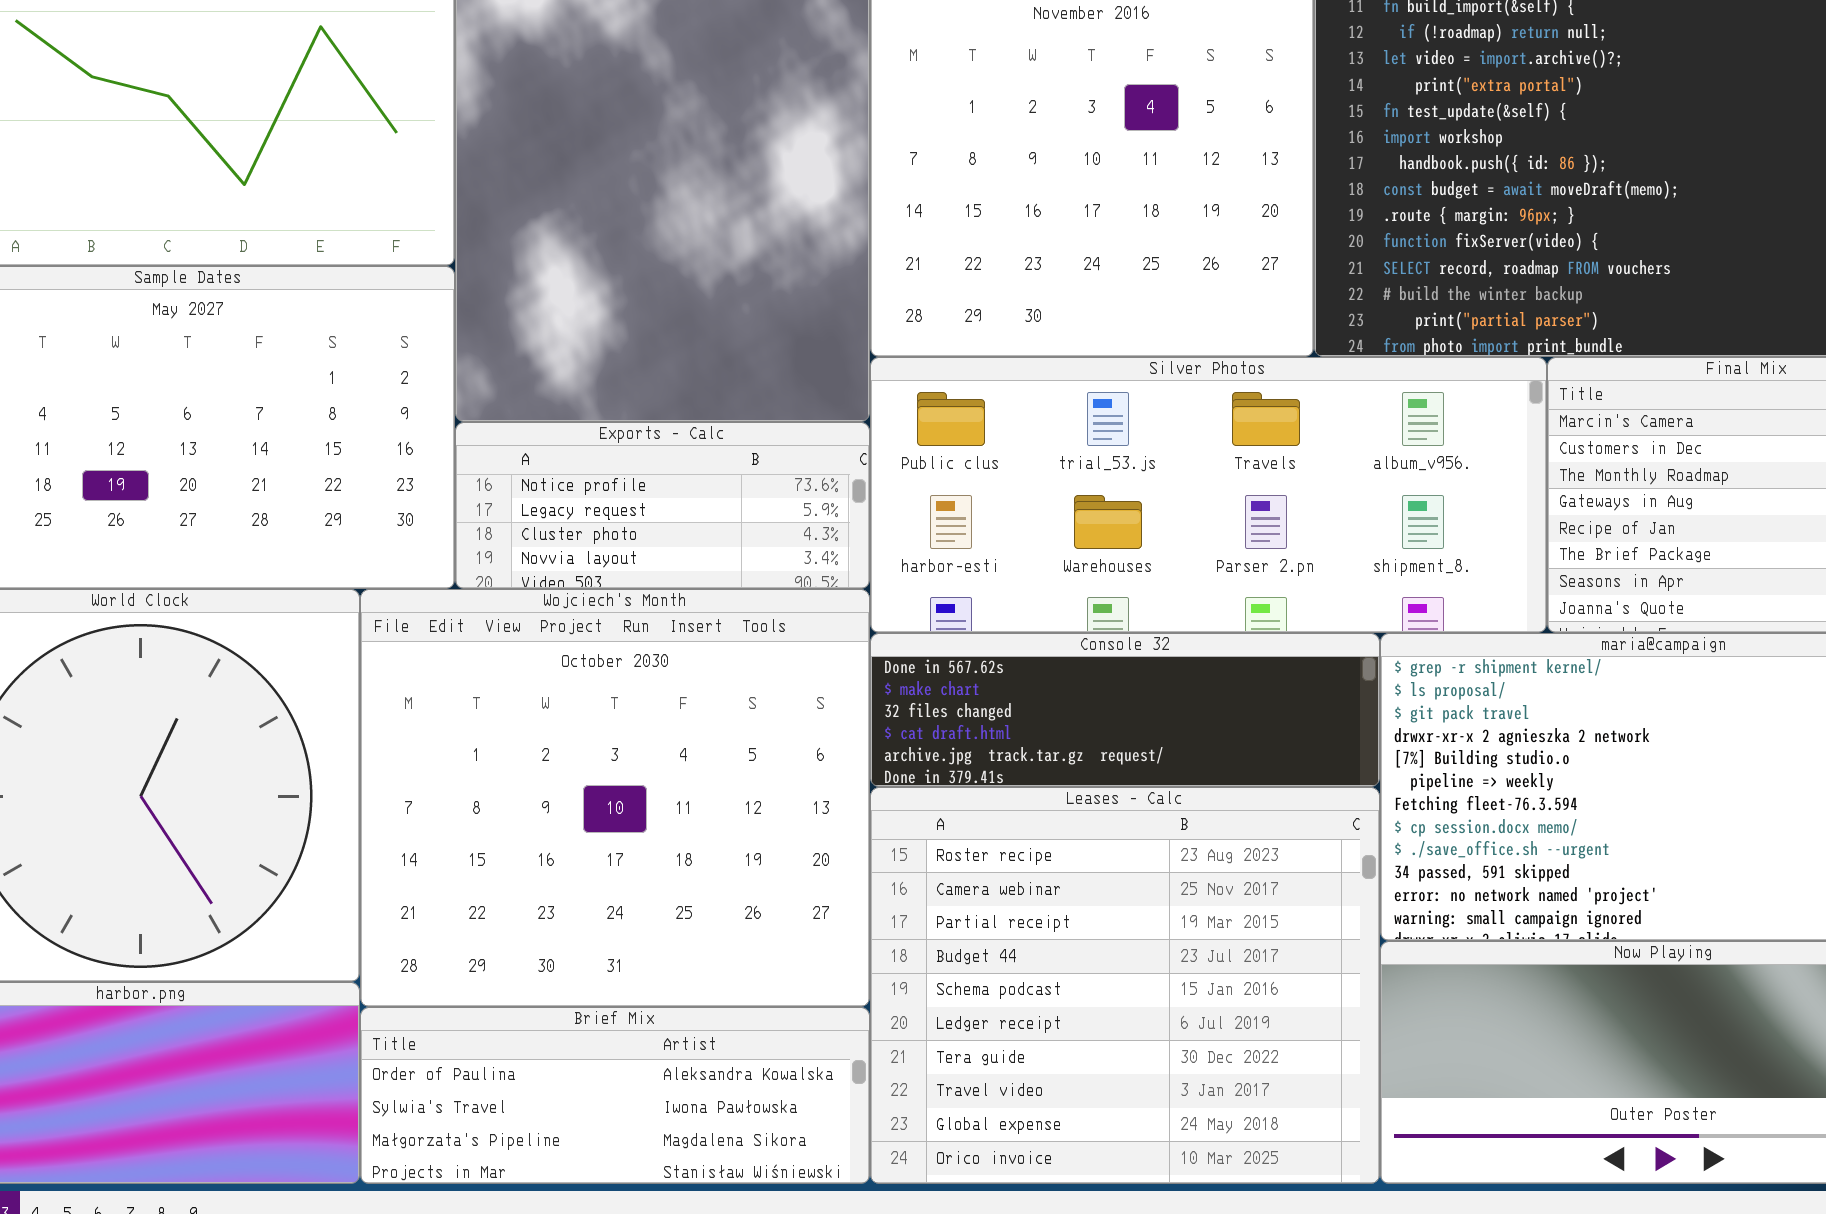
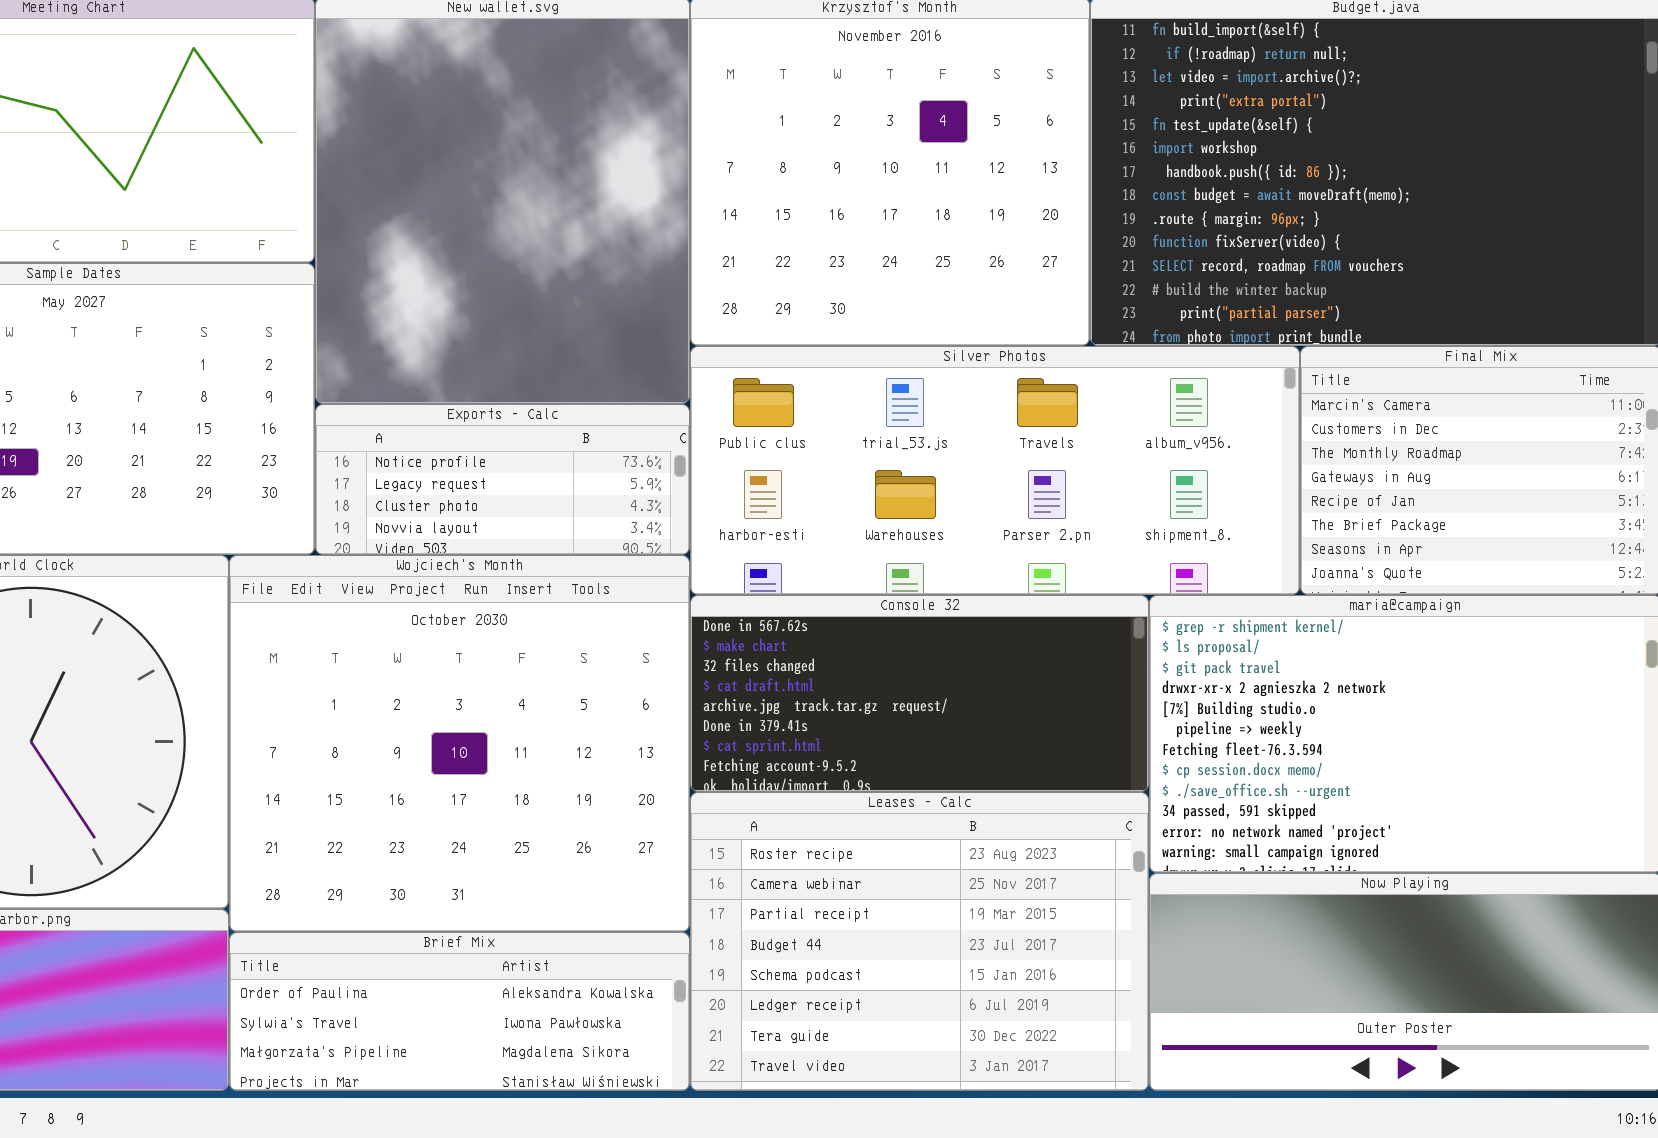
Console 32: [870,633,1380,787] -> [690,595,1149,792], resized
Leases - Calc: [870,787,1380,1184] -> [690,792,1149,1091], resized

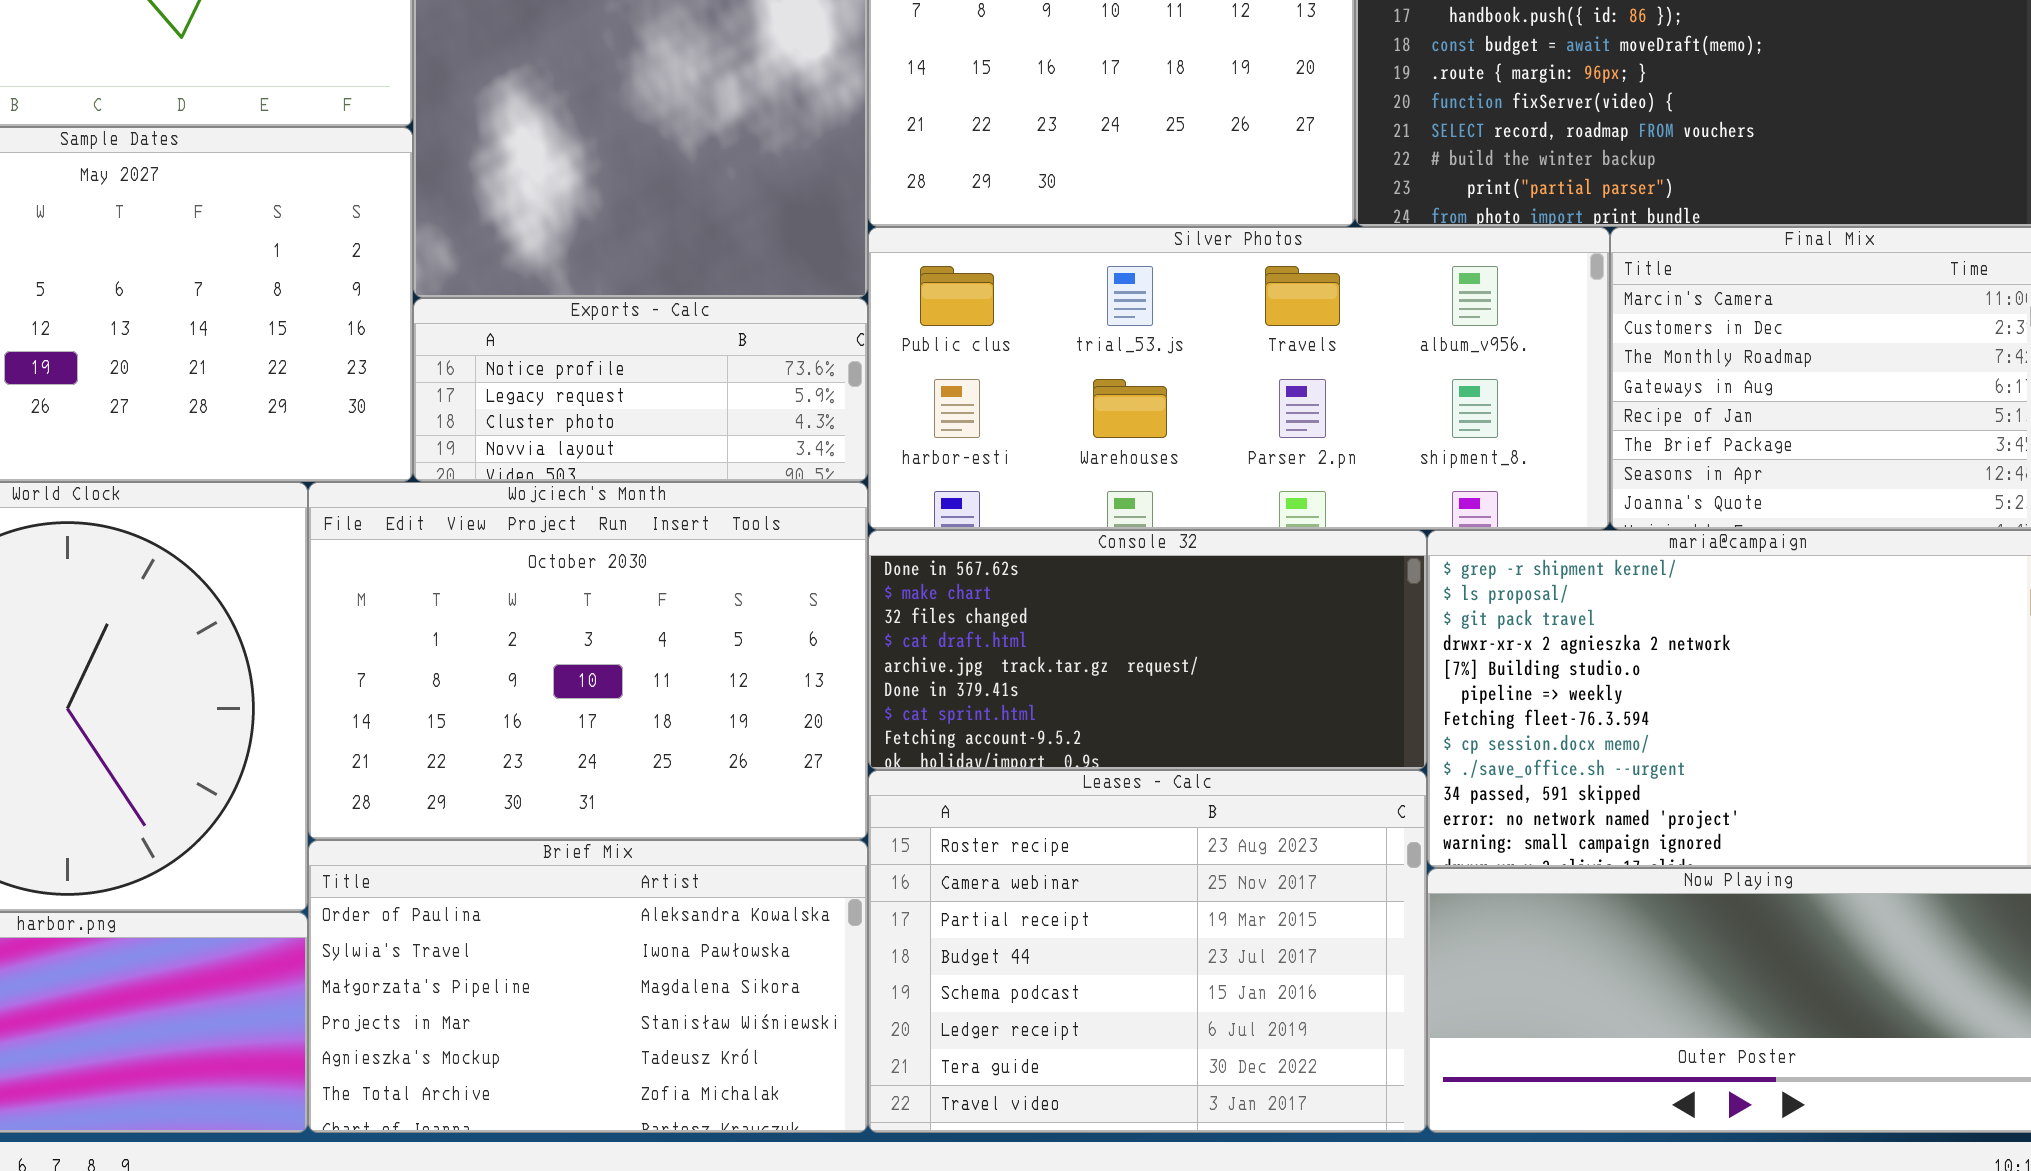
Wojciech's Month: [229,555,690,932] -> [308,482,868,840], resized
Brief Mix: [229,932,690,1091] -> [308,840,868,1133], resized

